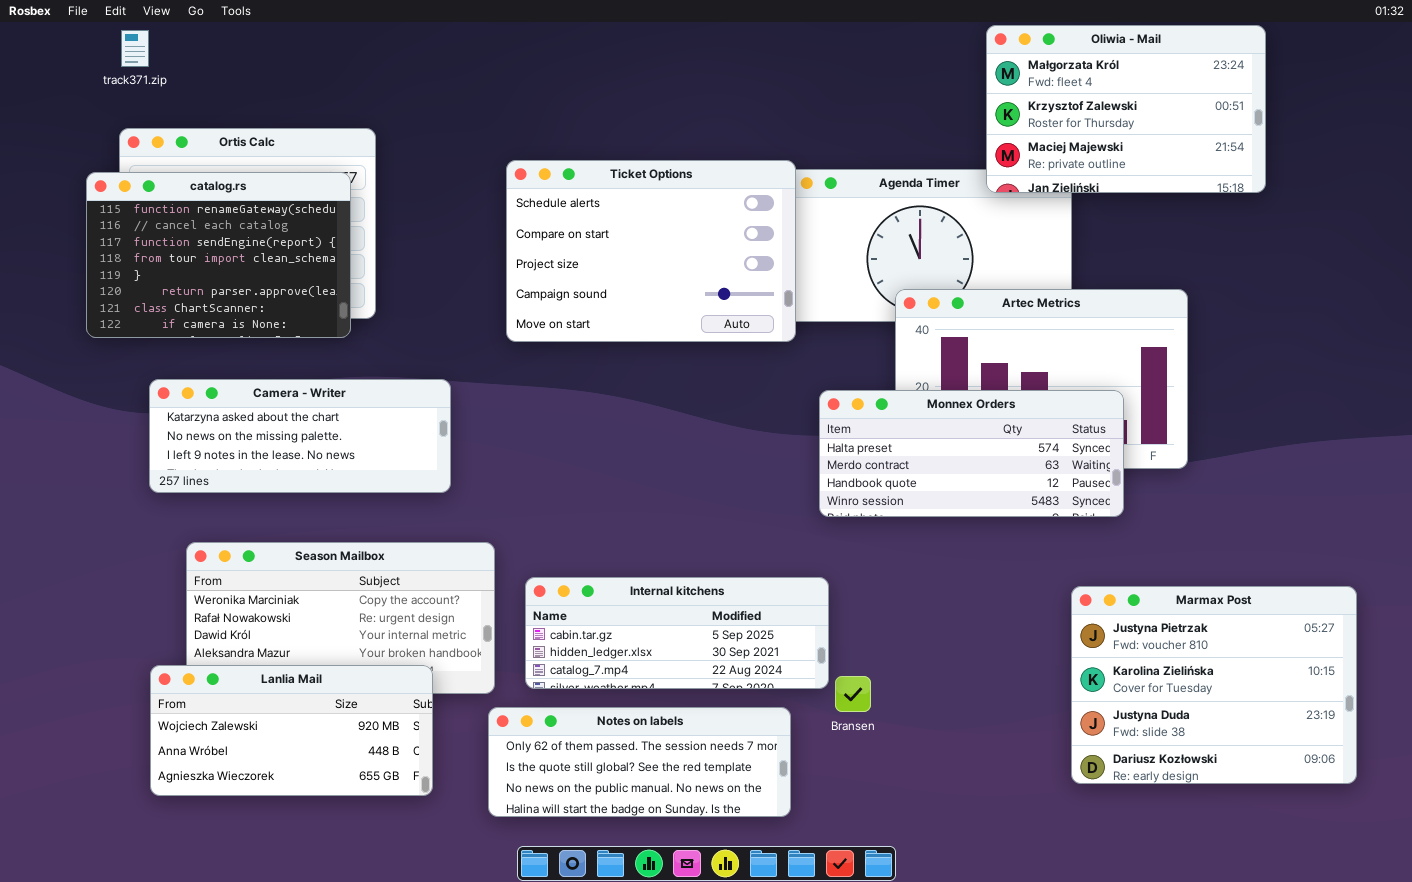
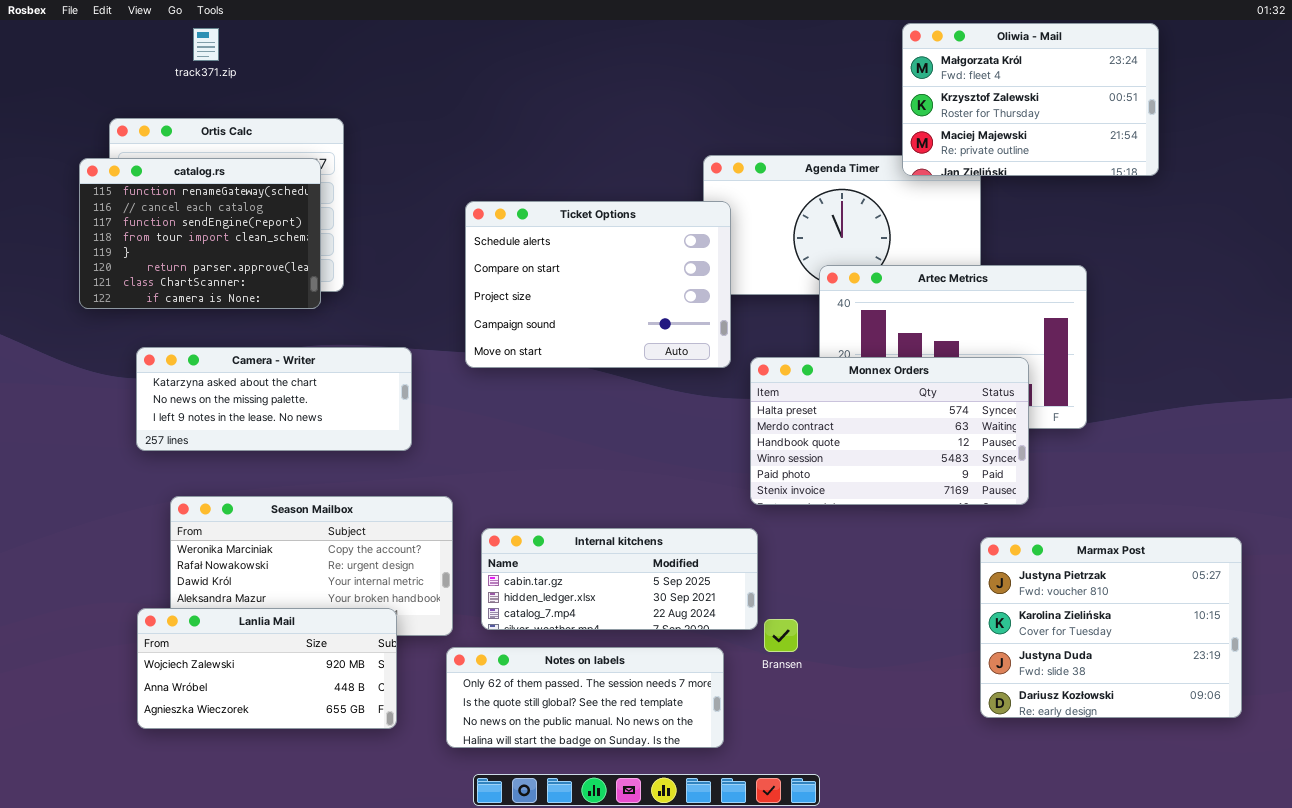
track371.zip: [121,30,149,67] -> [193,28,219,61], moved
Ticket Options: [506,160,796,342] -> [465,201,731,368], moved
Monnex Orders: [819,390,1124,517] -> [750,357,1029,505], resized

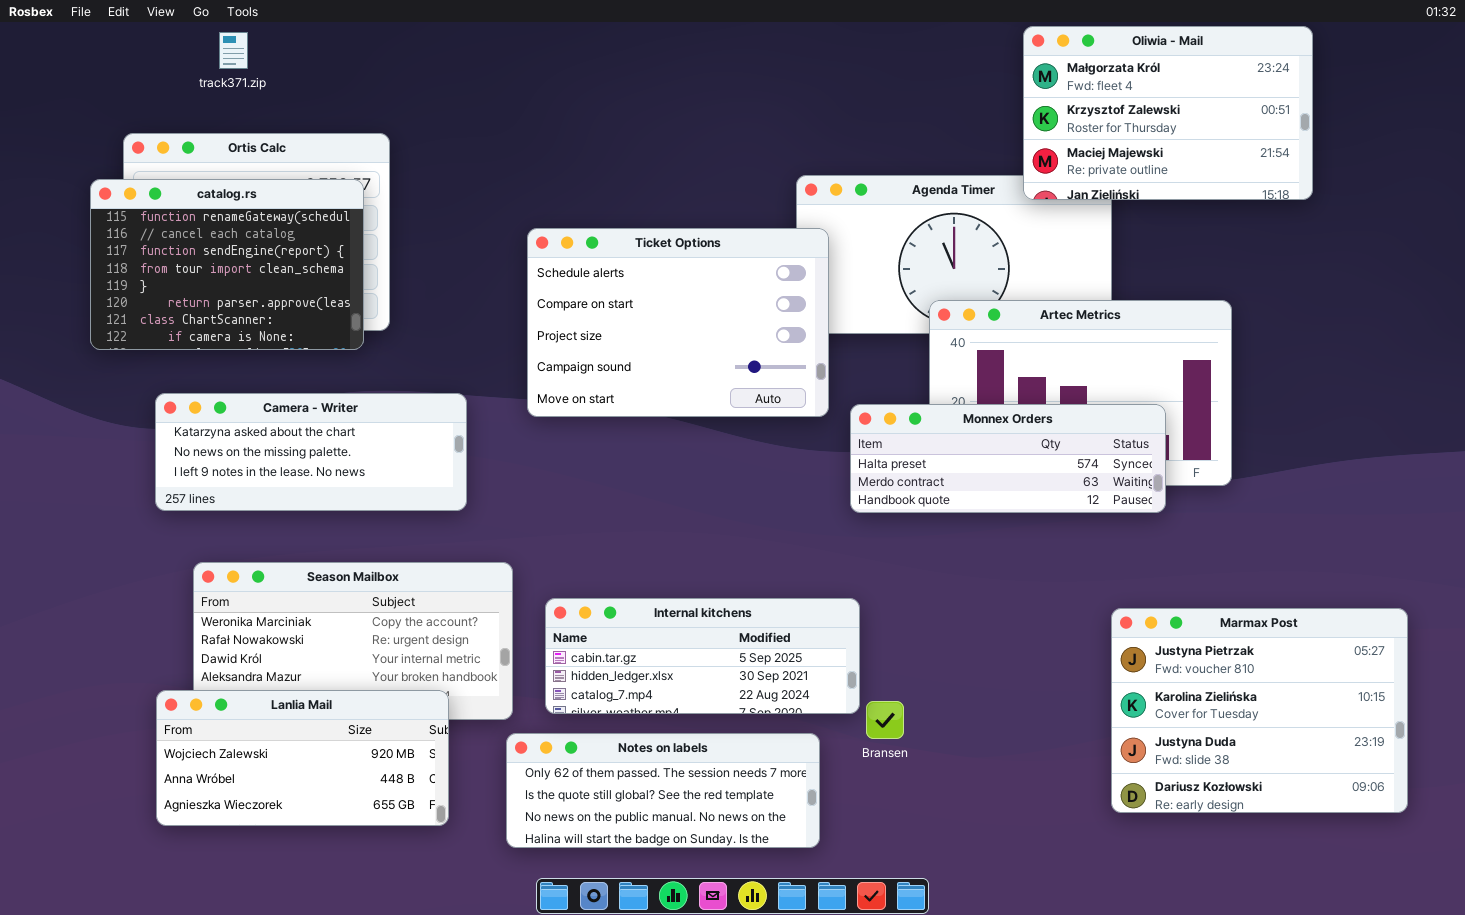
Monnex Orders: [750,357,1029,505] -> [850,404,1166,513], resized

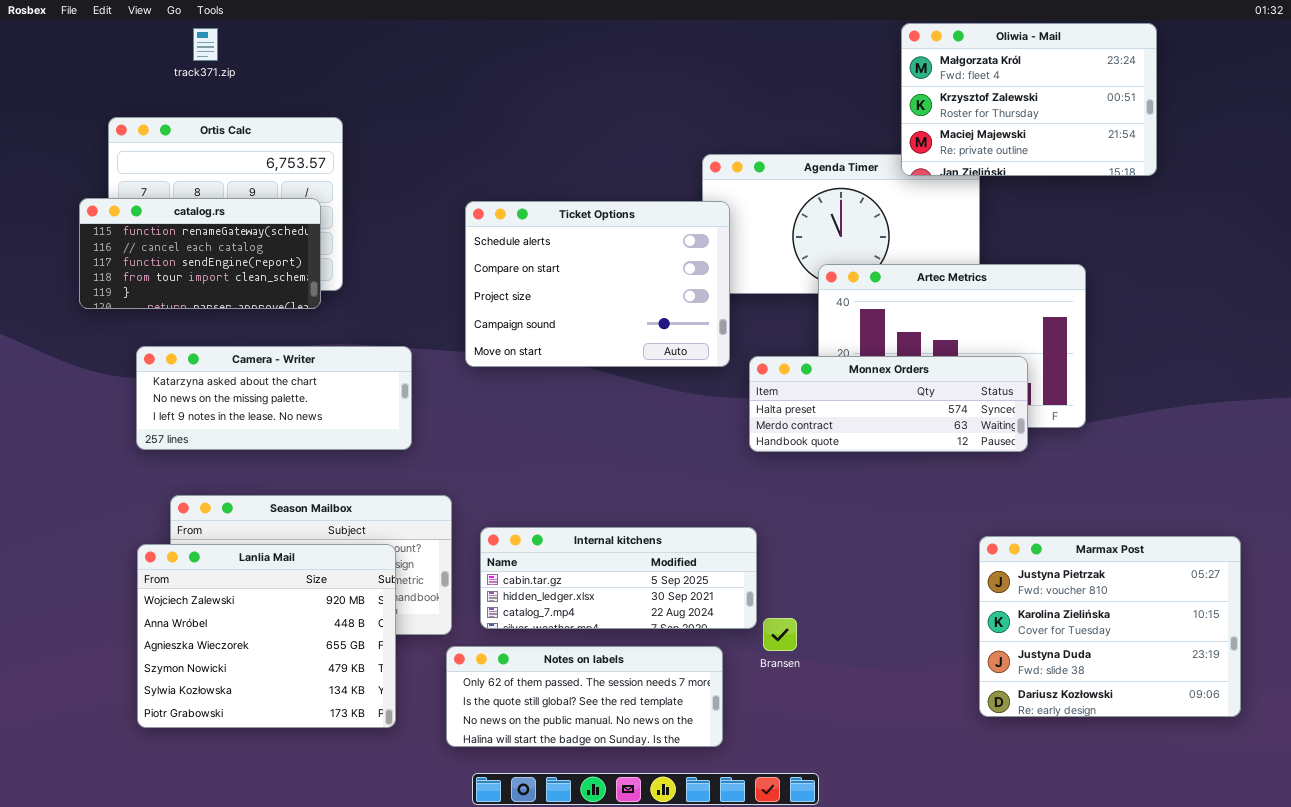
catalog.rs: [90,179,364,350] -> [79,198,321,309], resized
Lanlia Mail: [156,690,449,826] -> [137,544,396,728], resized

